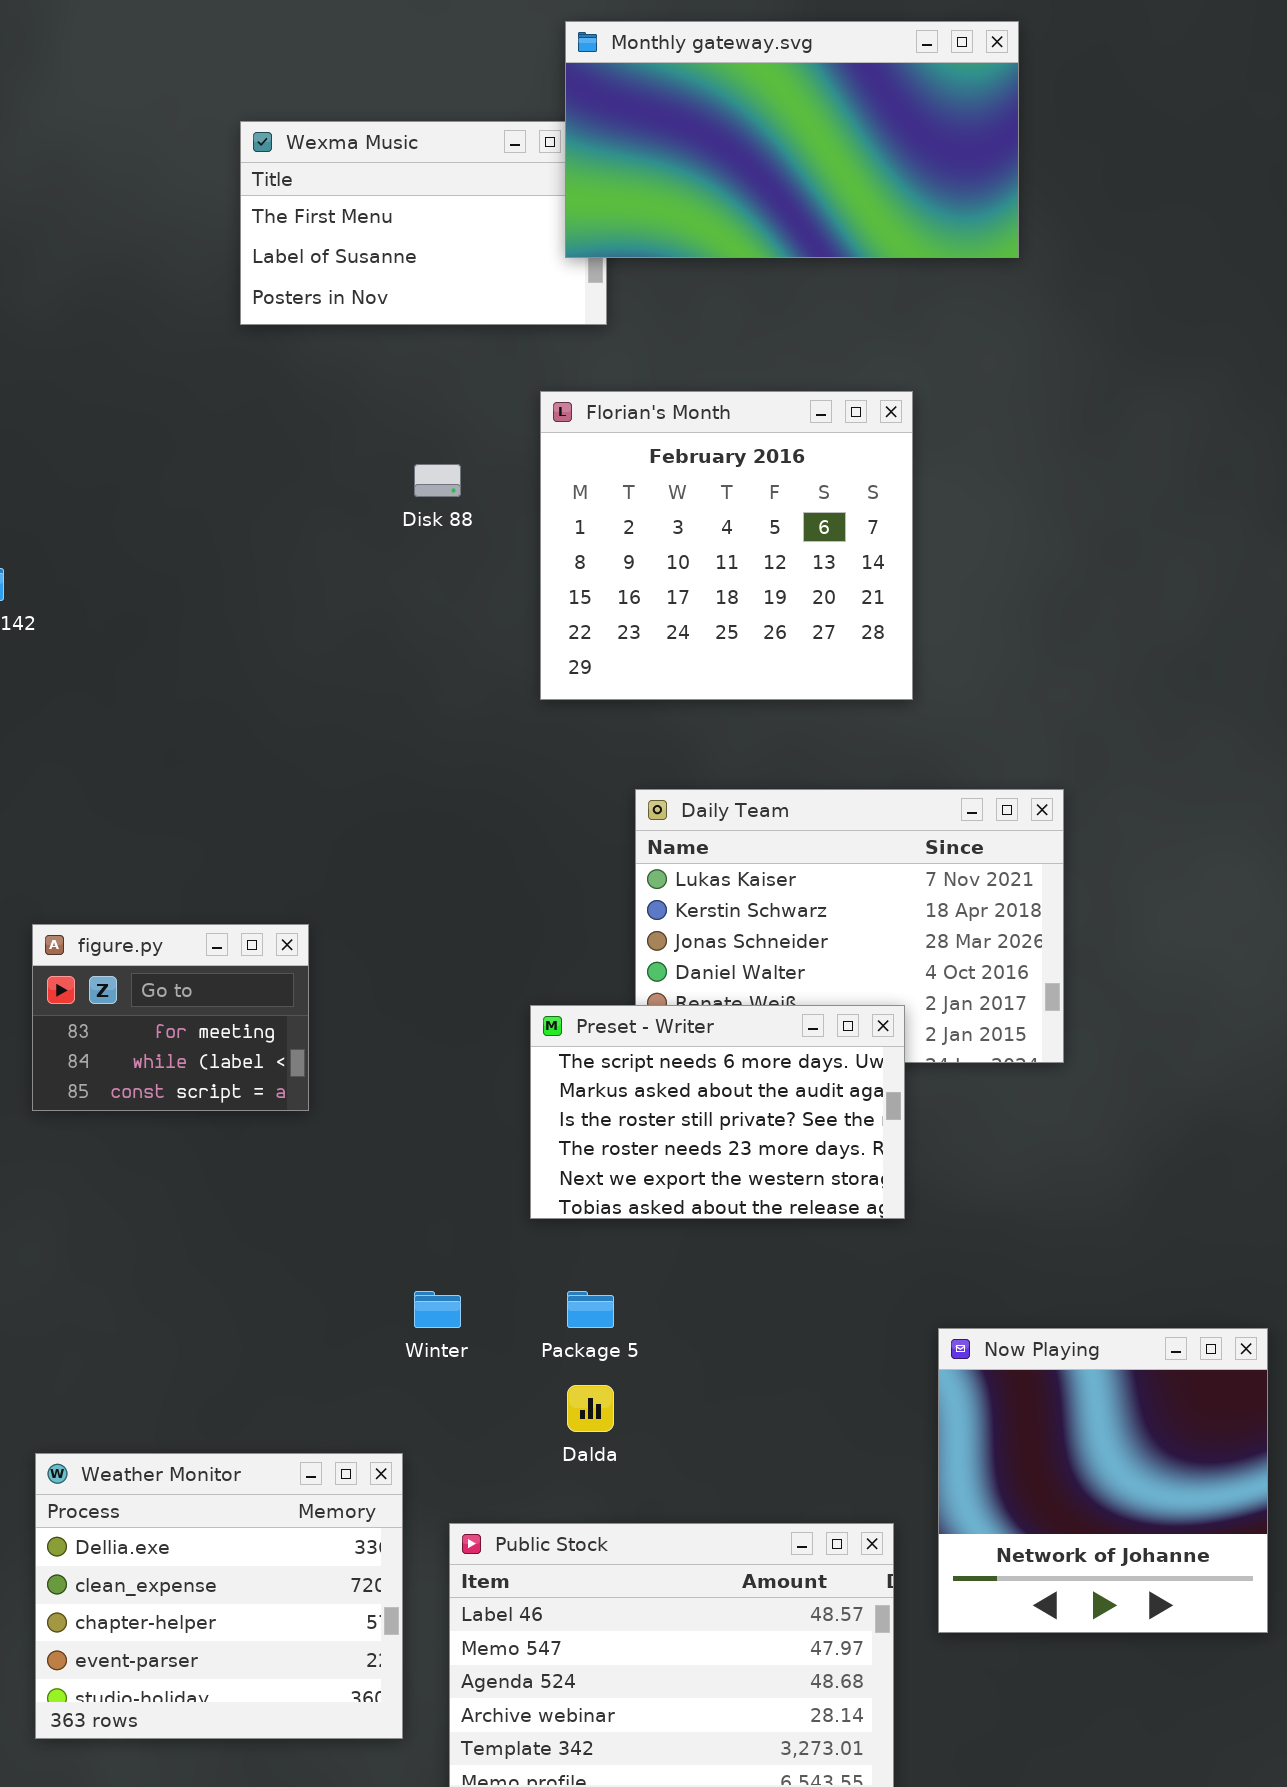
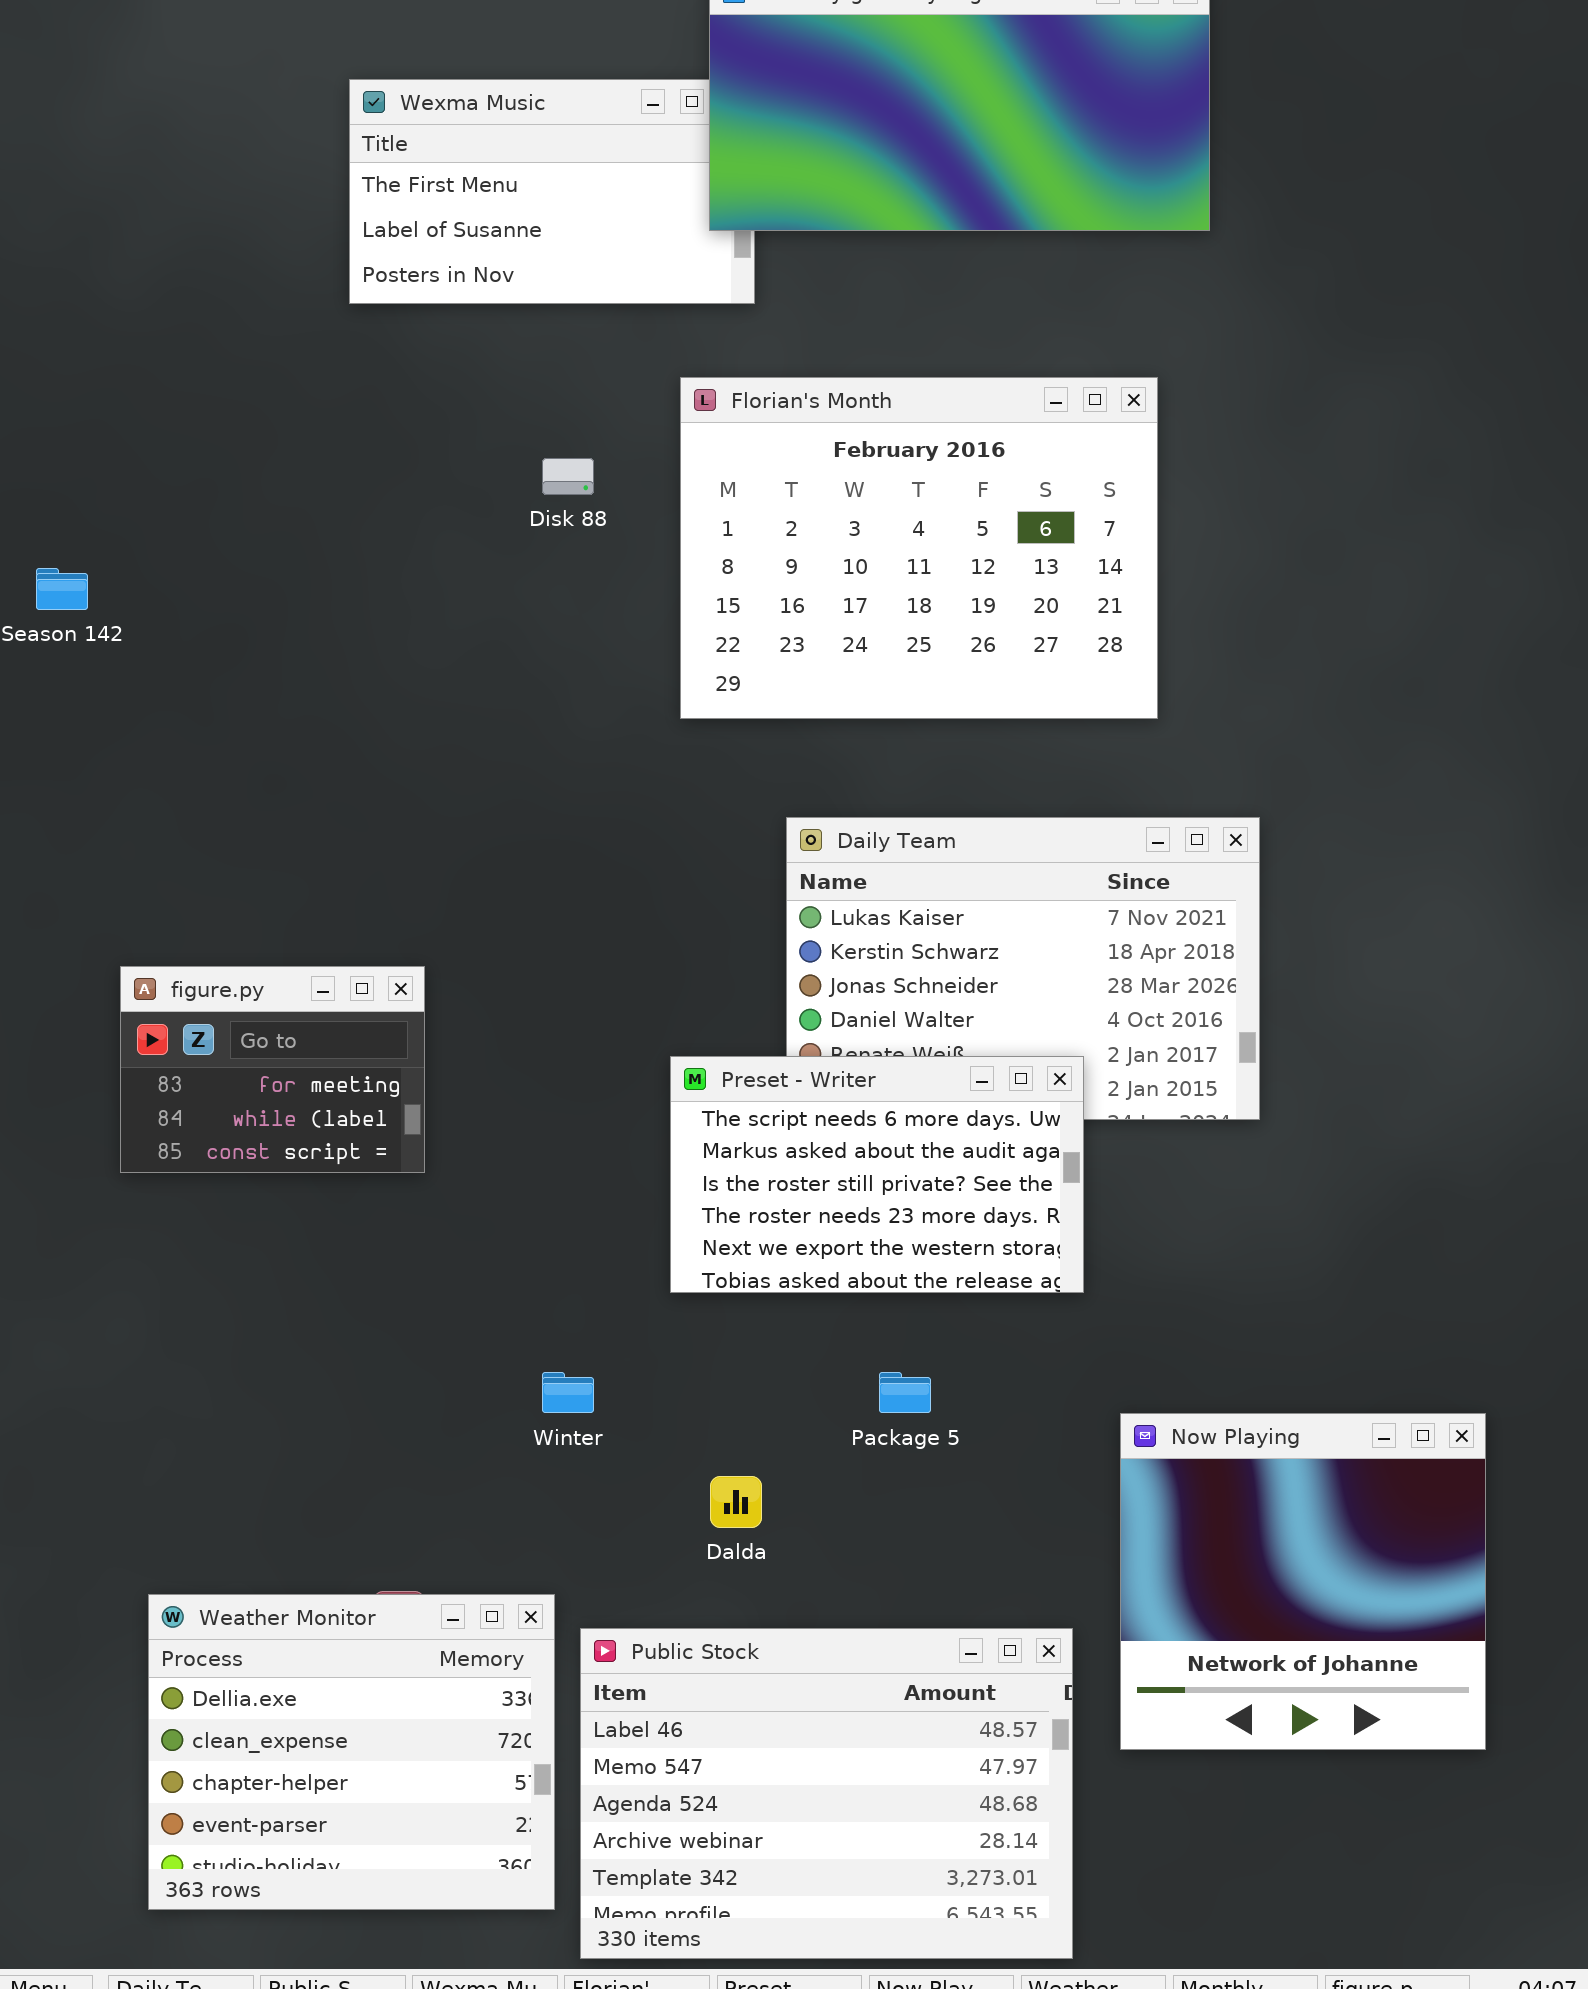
Florian's Month: [540,391,913,700] -> [680,377,1158,719], resized
Package 5: [567,1291,614,1328] -> [879,1372,931,1413], moved
Weather Monitor: [35,1453,403,1739] -> [148,1594,555,1910], moved

